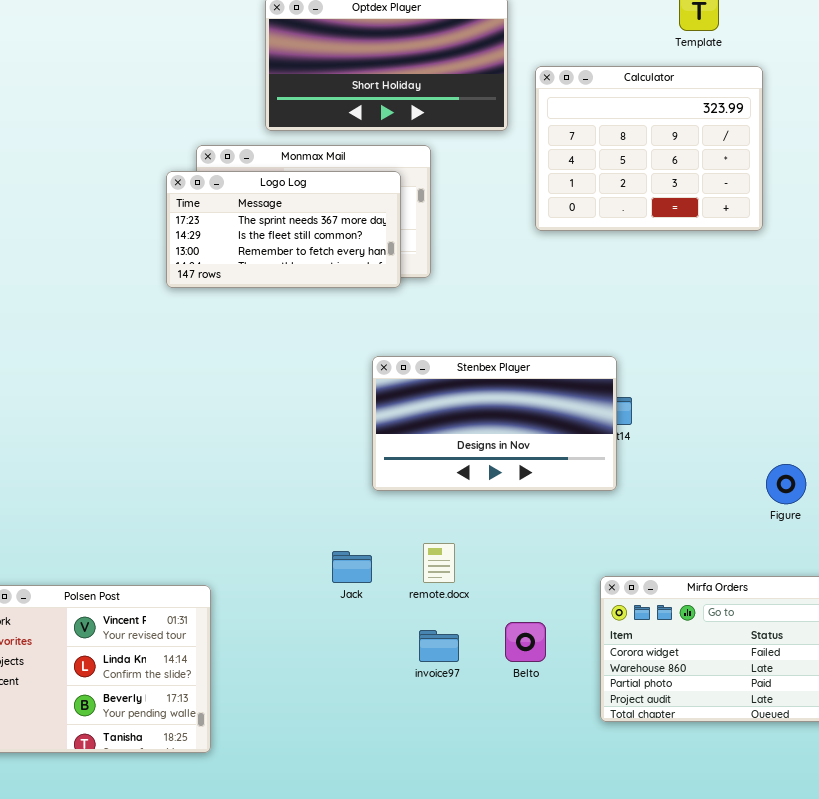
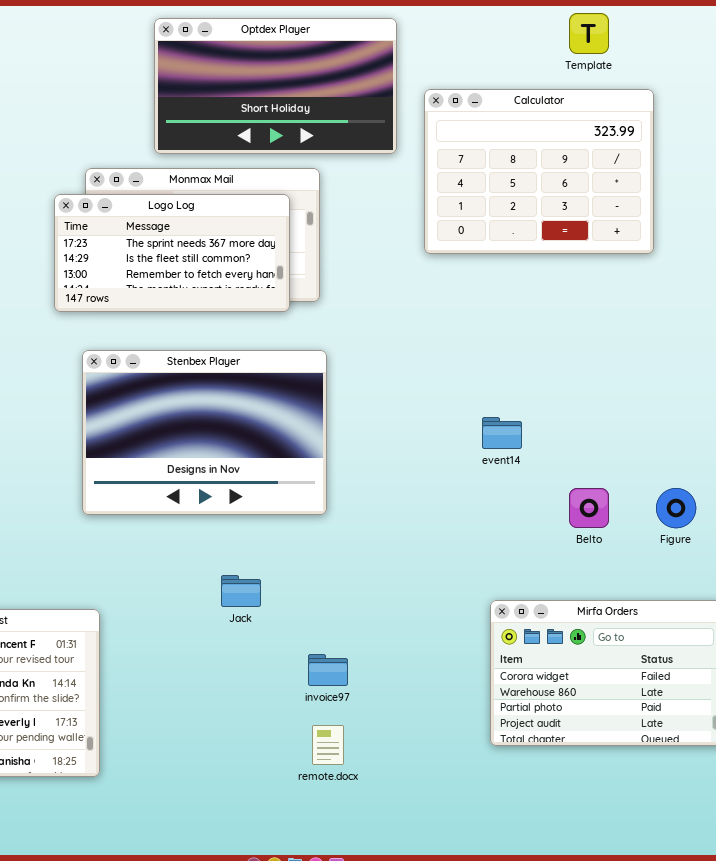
Stenbex Player: [372,356,617,491] -> [82,350,327,515], moved, resized
remote.docx: [423,543,455,583] -> [312,725,344,765], moved
Belto: [505,622,546,662] -> [569,488,609,528], moved

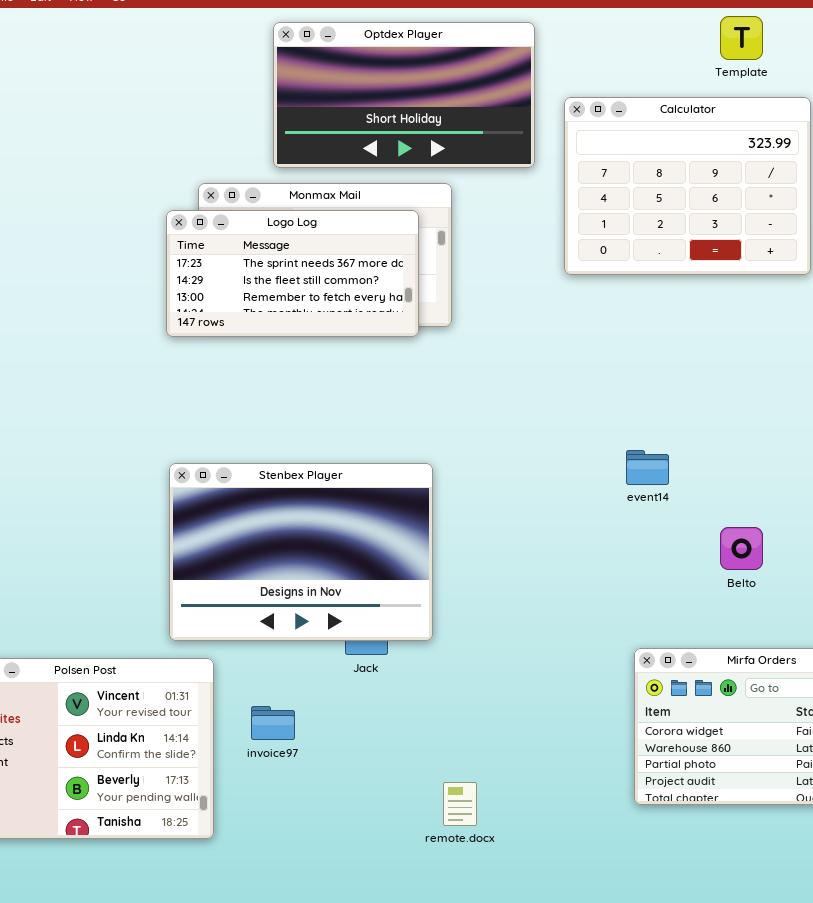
Stenbex Player: [82,350,327,515] -> [169,463,433,641], moved
invoice97: [308,654,348,686] -> [251,706,295,740], moved

